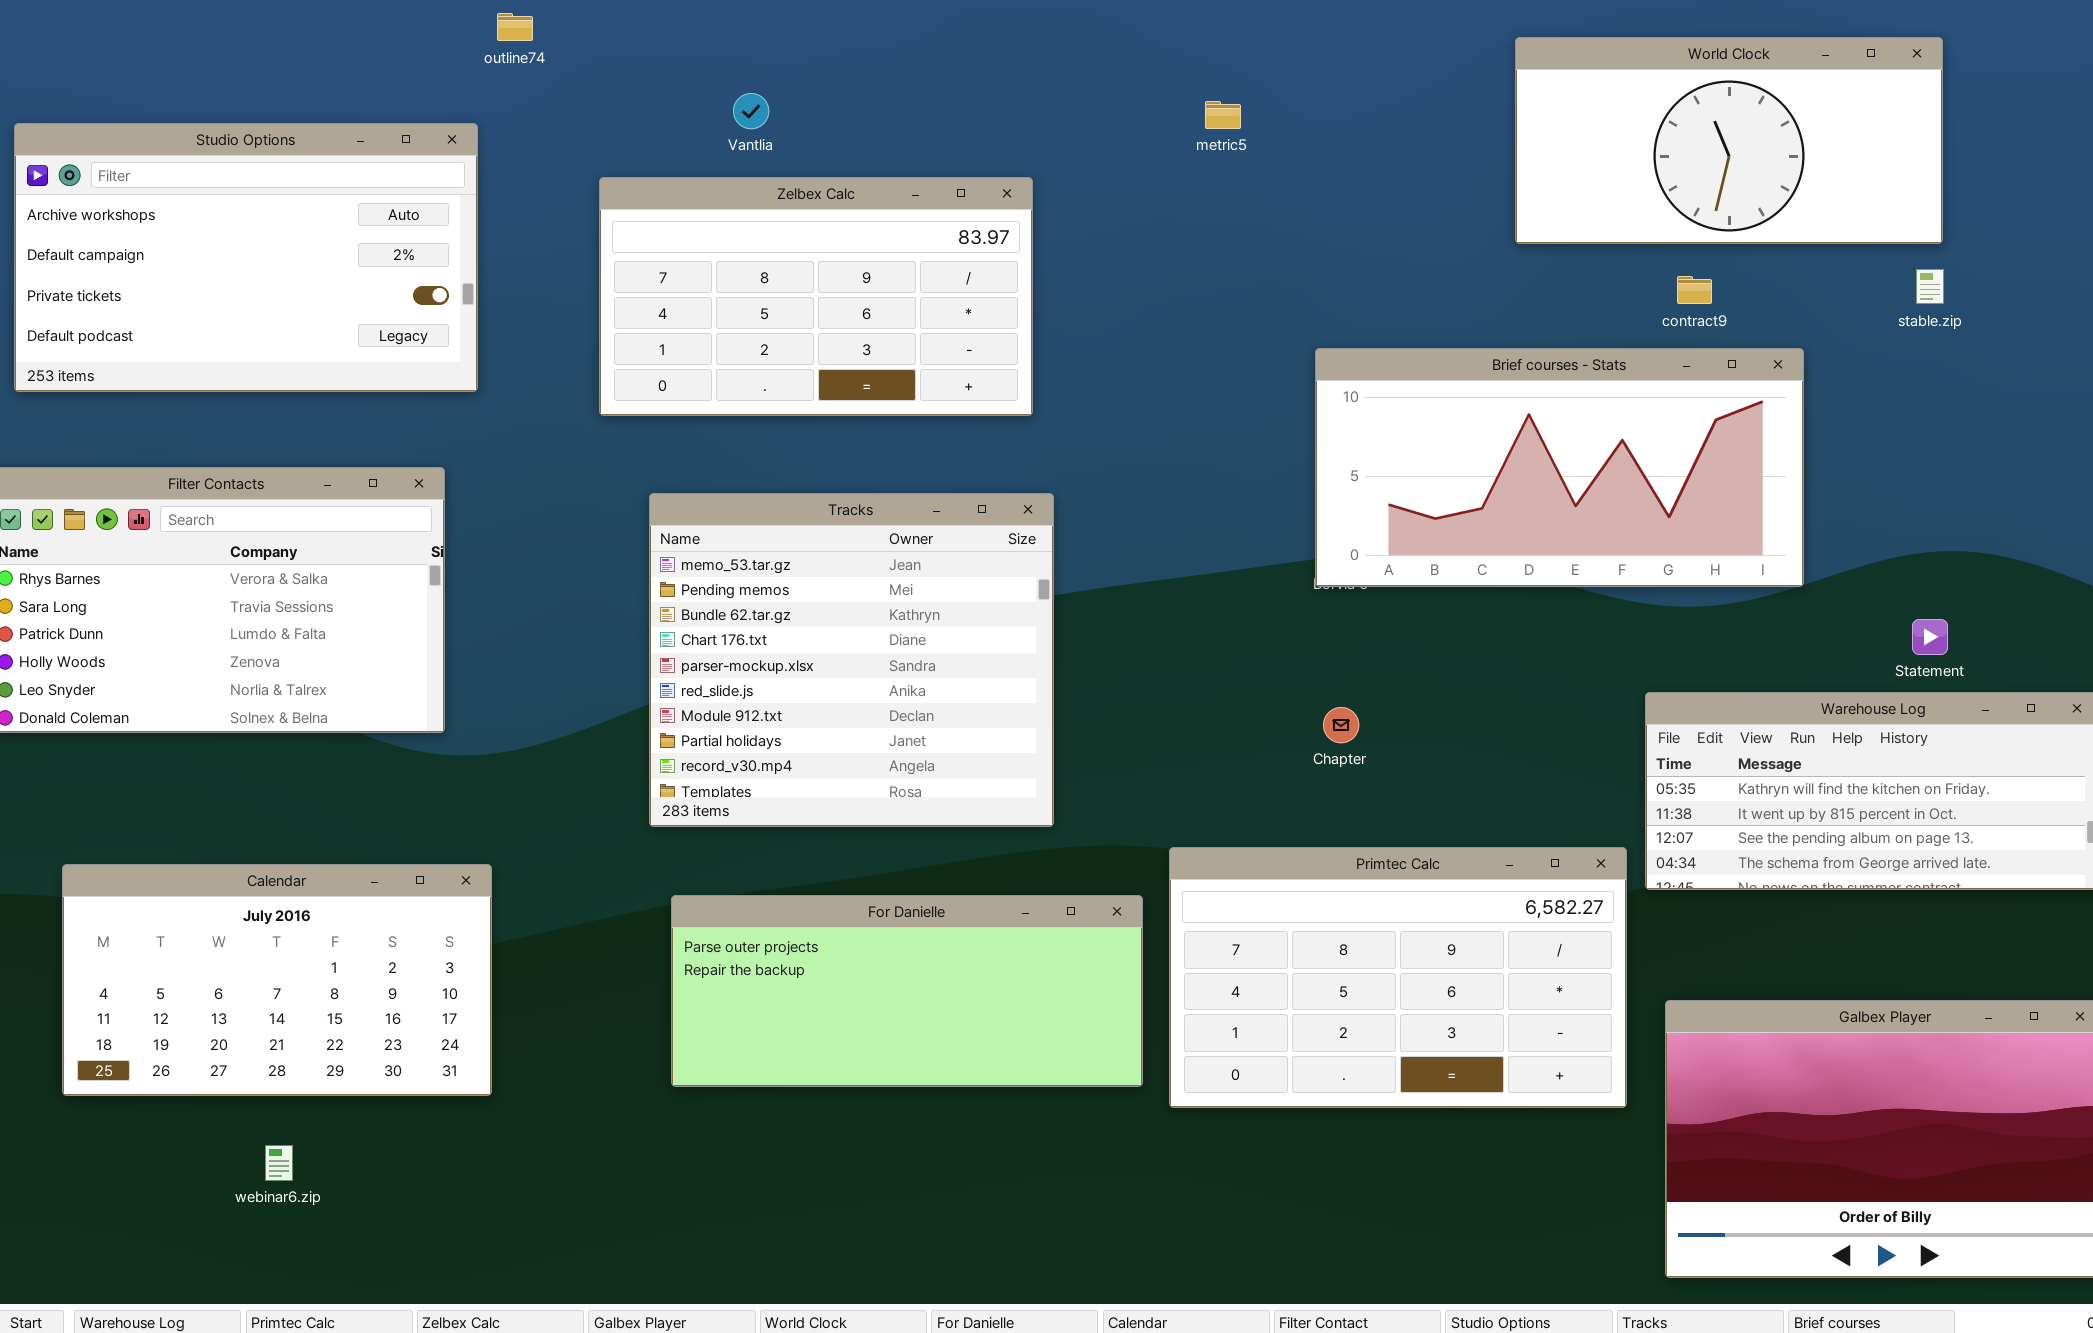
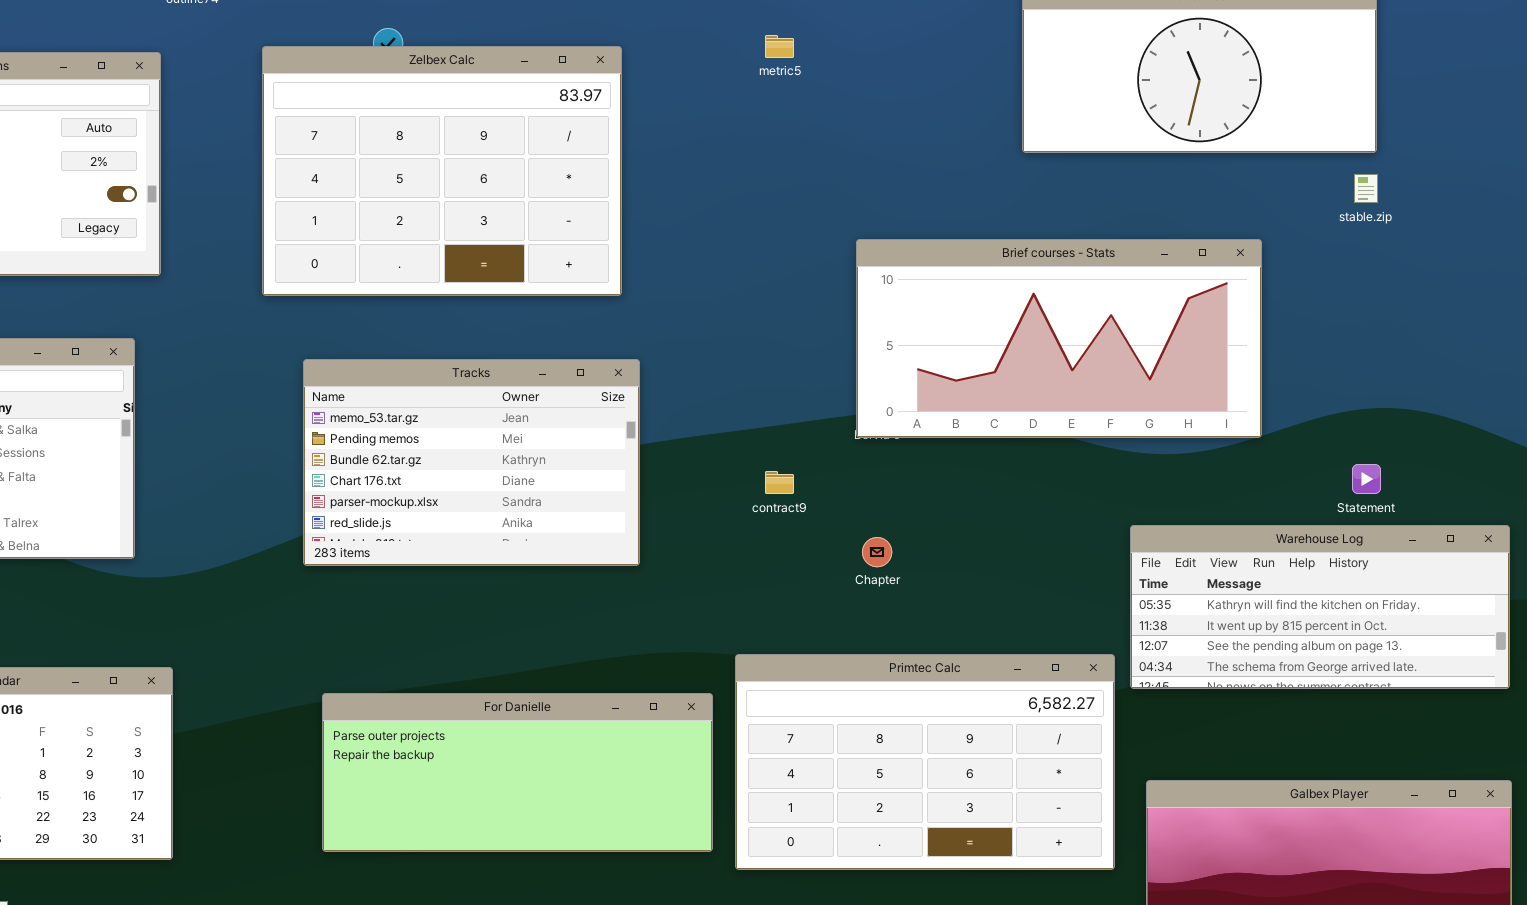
Zelbex Calc: [599,177,1033,416] -> [262,46,622,296], resized
contract9: [1677,276,1712,304] -> [765,471,794,494], moved
Tracks: [649,493,1054,827] -> [303,359,640,566], resized

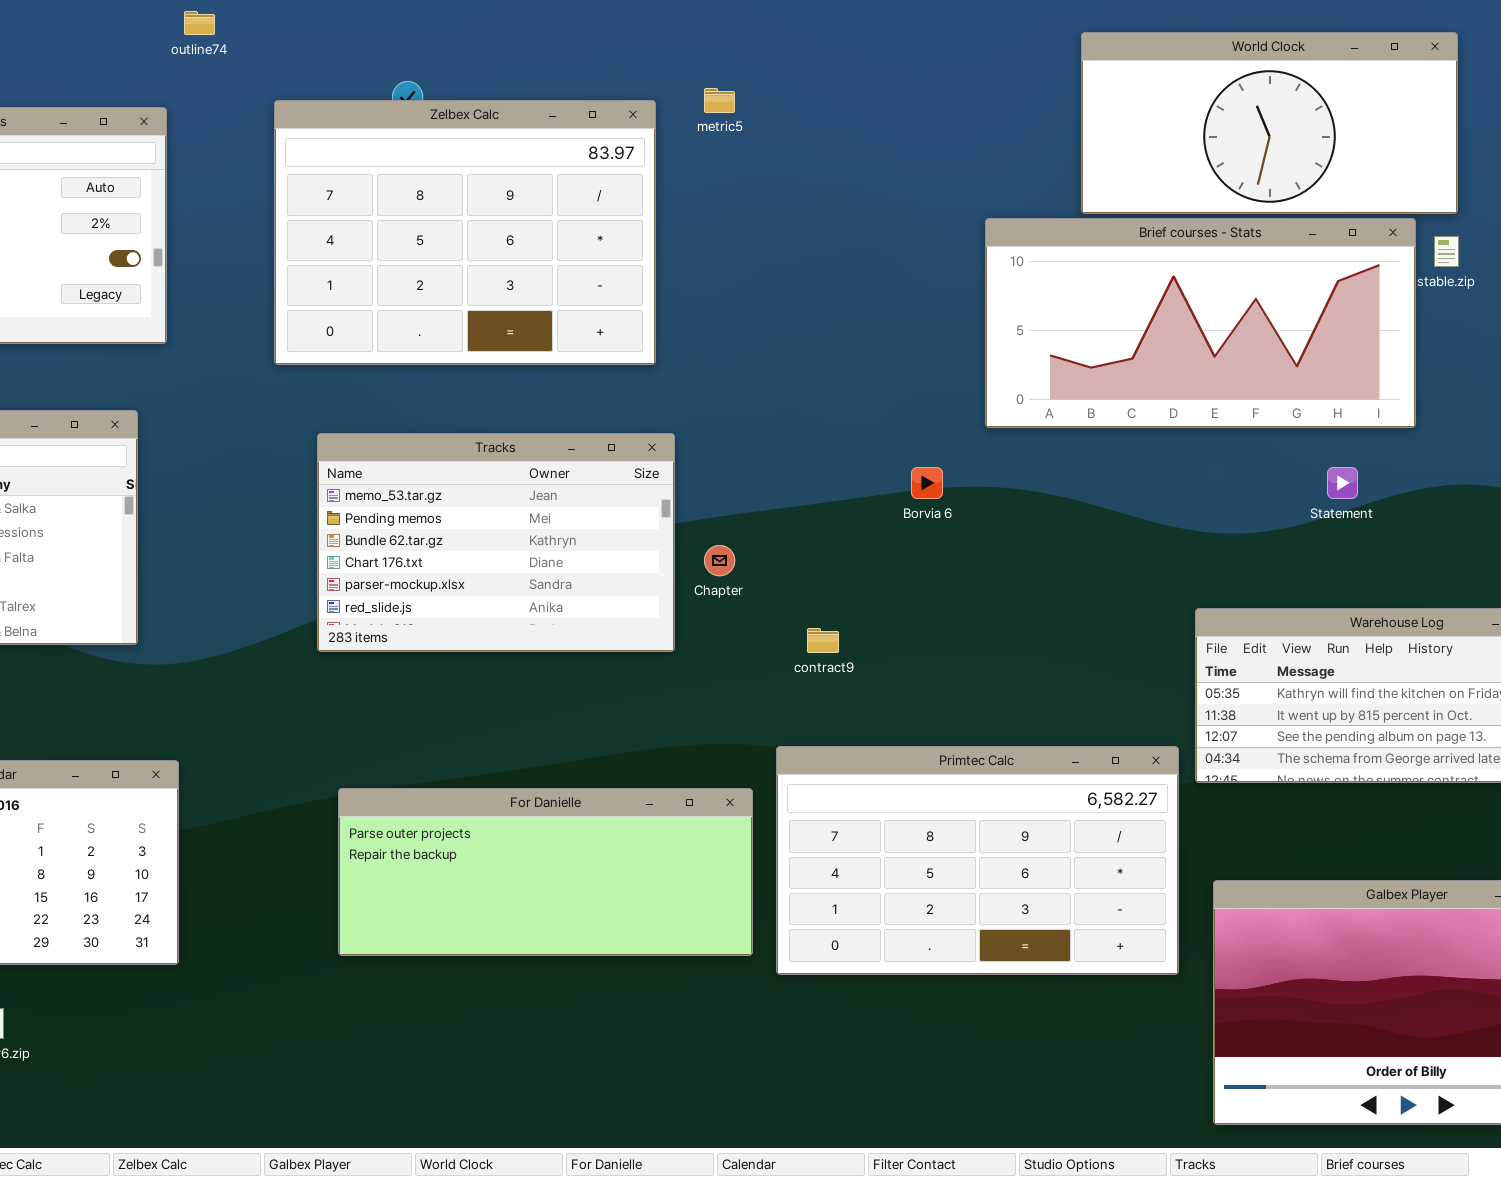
metric5: [765,35,794,58] -> [704,88,735,113], moved
Brief courses - Stats: [856,239,1262,438] -> [985,218,1416,428], moved
Statement: [1352,464,1381,494] -> [1327,467,1358,499], moved
contract9: [765,471,794,494] -> [807,628,839,653], moved
Chapter: [862,537,892,567] -> [704,545,735,576], moved

